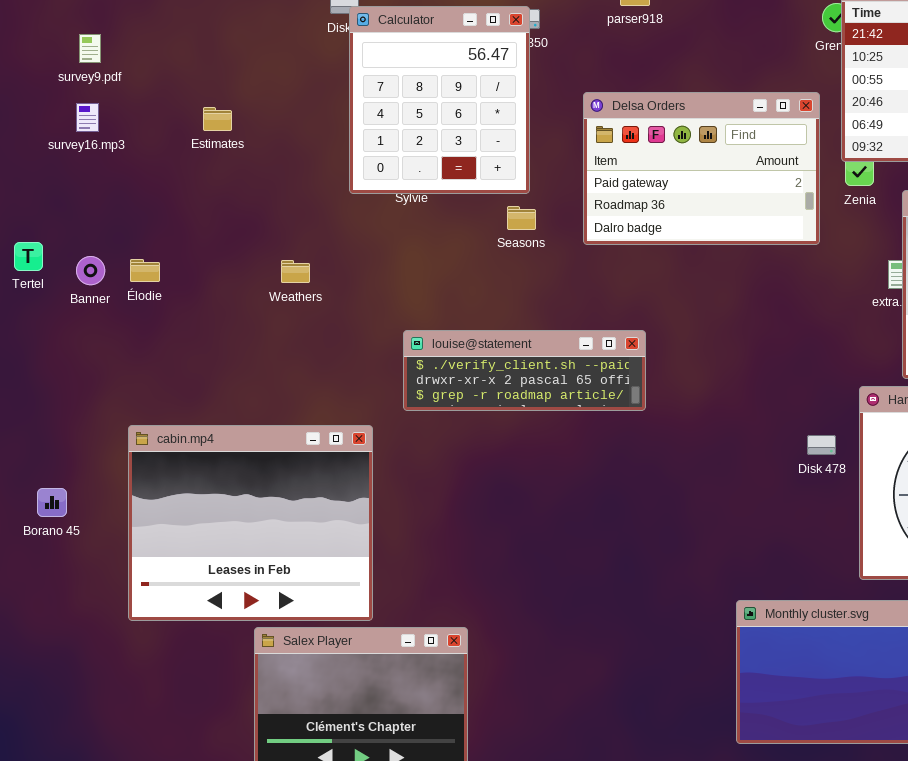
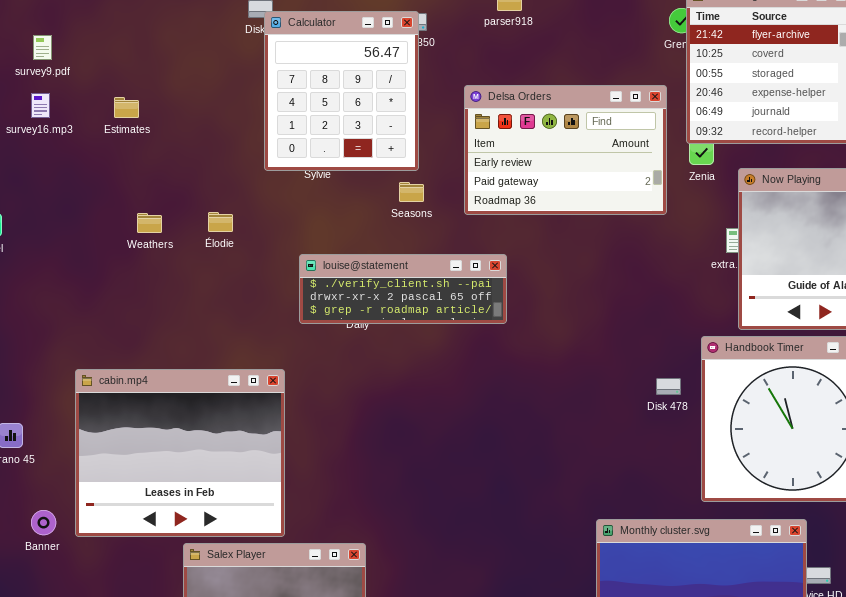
Delsa Orders: [583,92,820,245] -> [464,85,667,215], scrolled up 1 row
Estimates: [203,107,232,131] -> [114,97,139,118], moved
Banner: [76,256,105,285] -> [31,510,56,535], moved
Élodie: [130,259,160,282] -> [208,212,233,232], moved
Weathers: [281,260,310,283] -> [137,213,162,233], moved
louise@statement: [403,330,646,411] -> [299,254,507,324], moved

